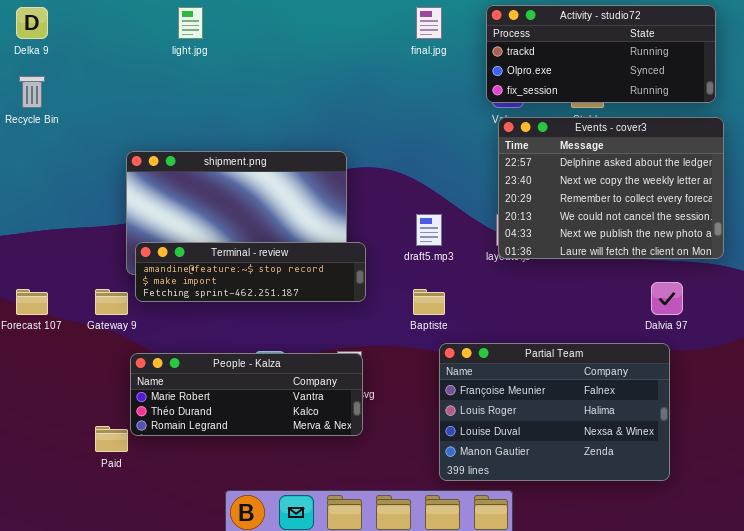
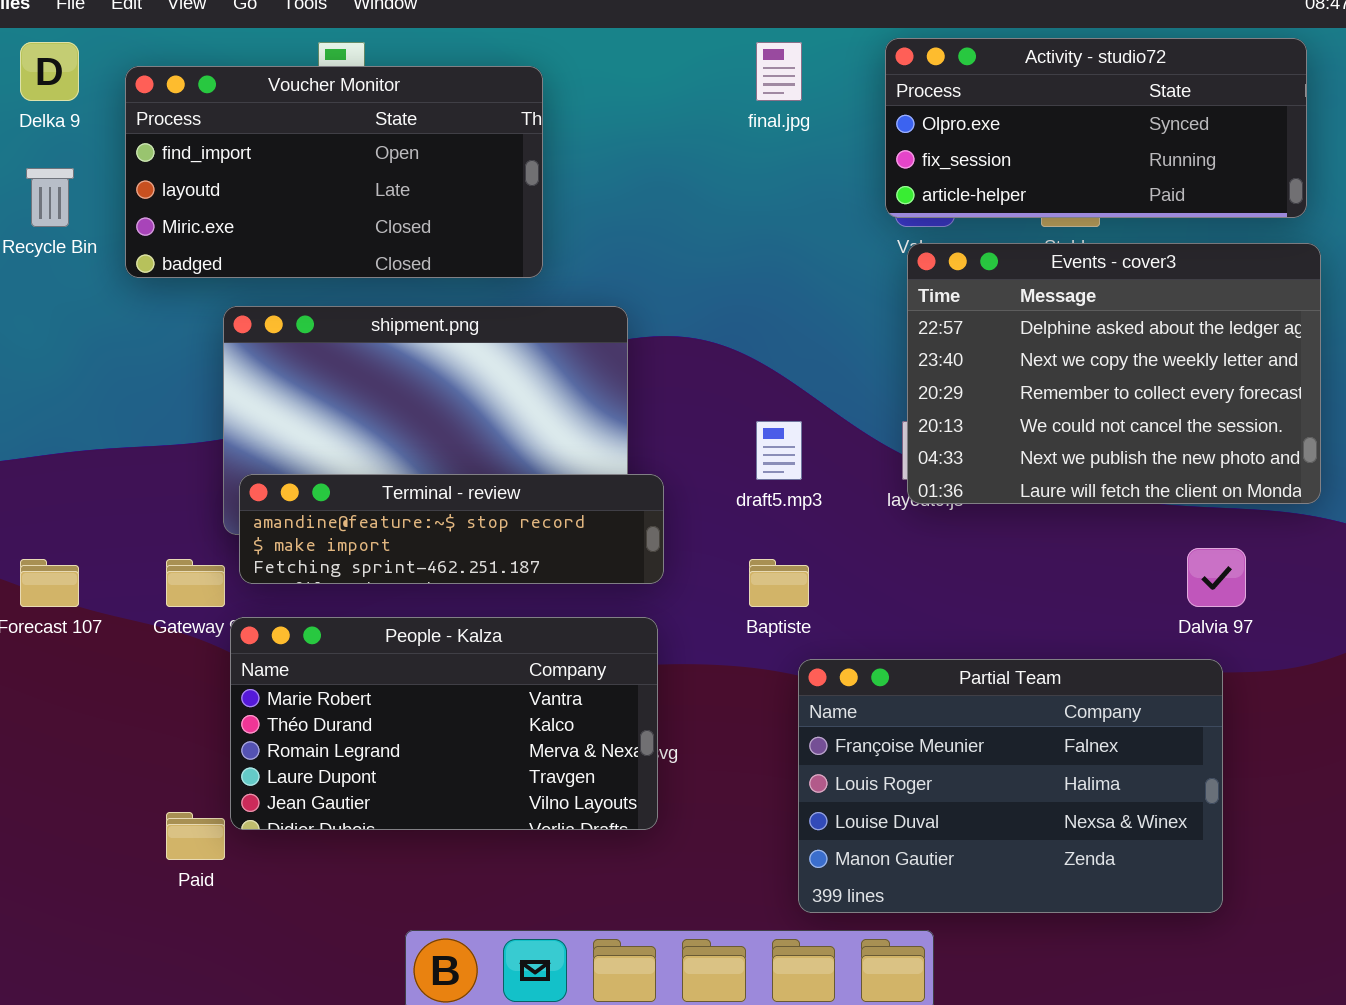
Activity - studio72: [486,5,716,103] -> [885,38,1307,218], scrolled down 1 row
Voucher Monitor: none -> [125,66,543,278], opened
People - Kalza: [130,353,363,436] -> [230,617,658,830], resized

